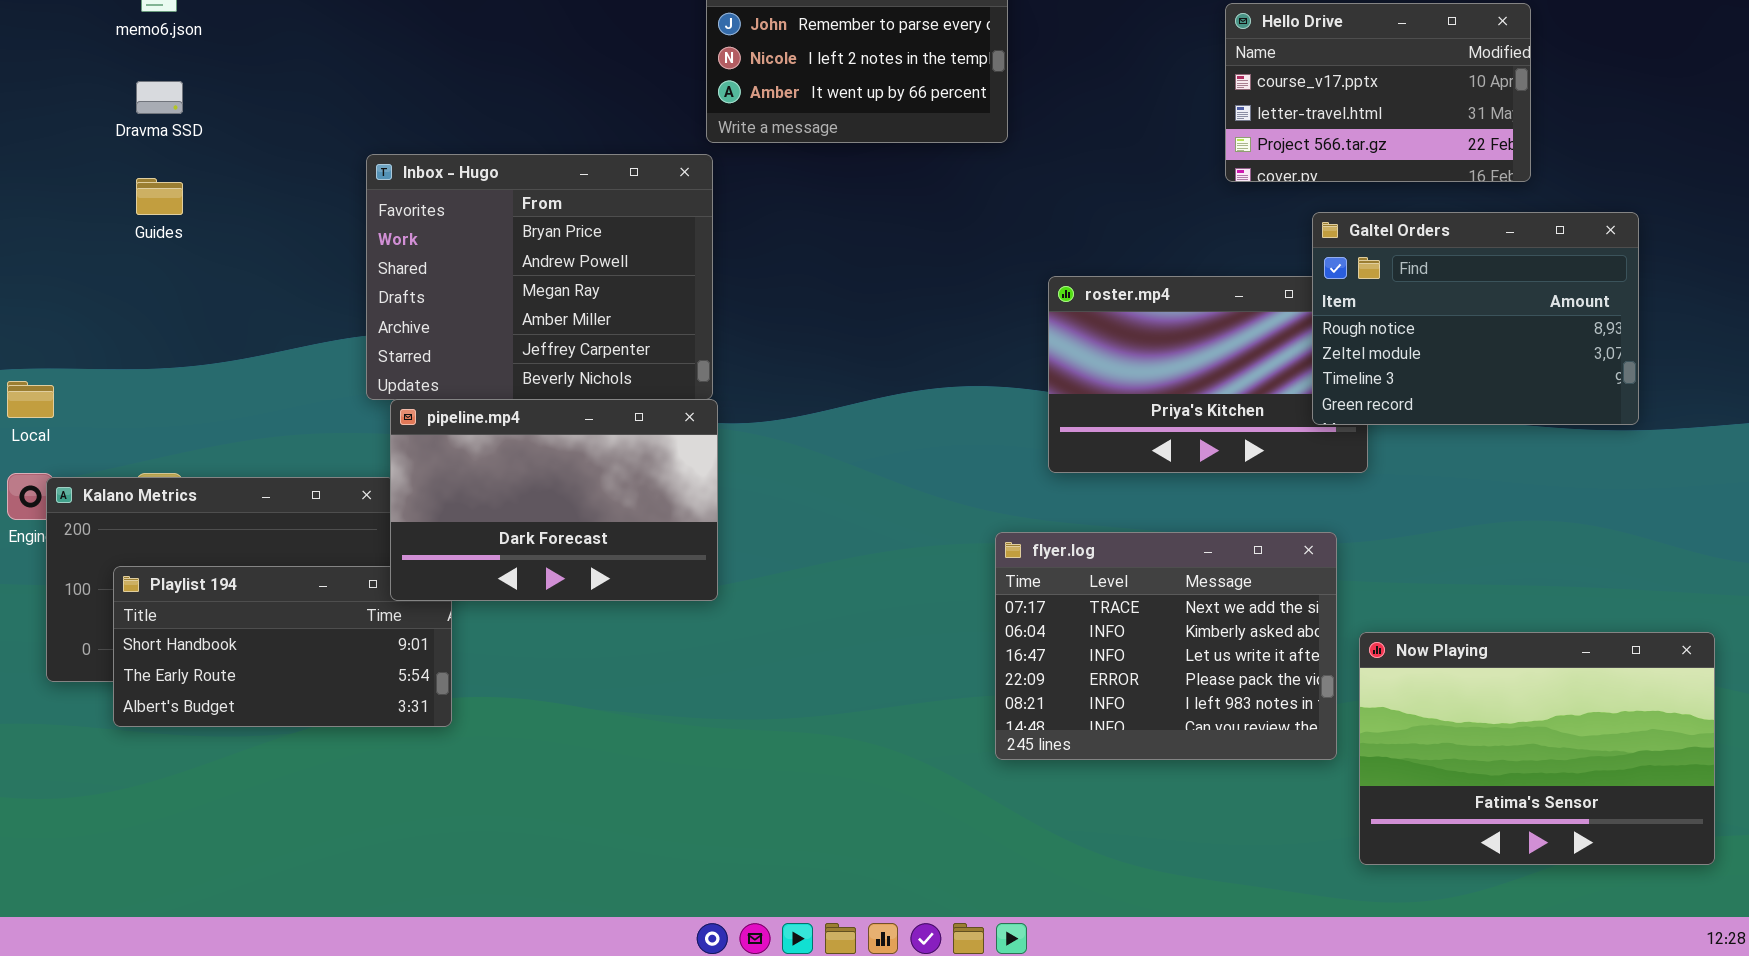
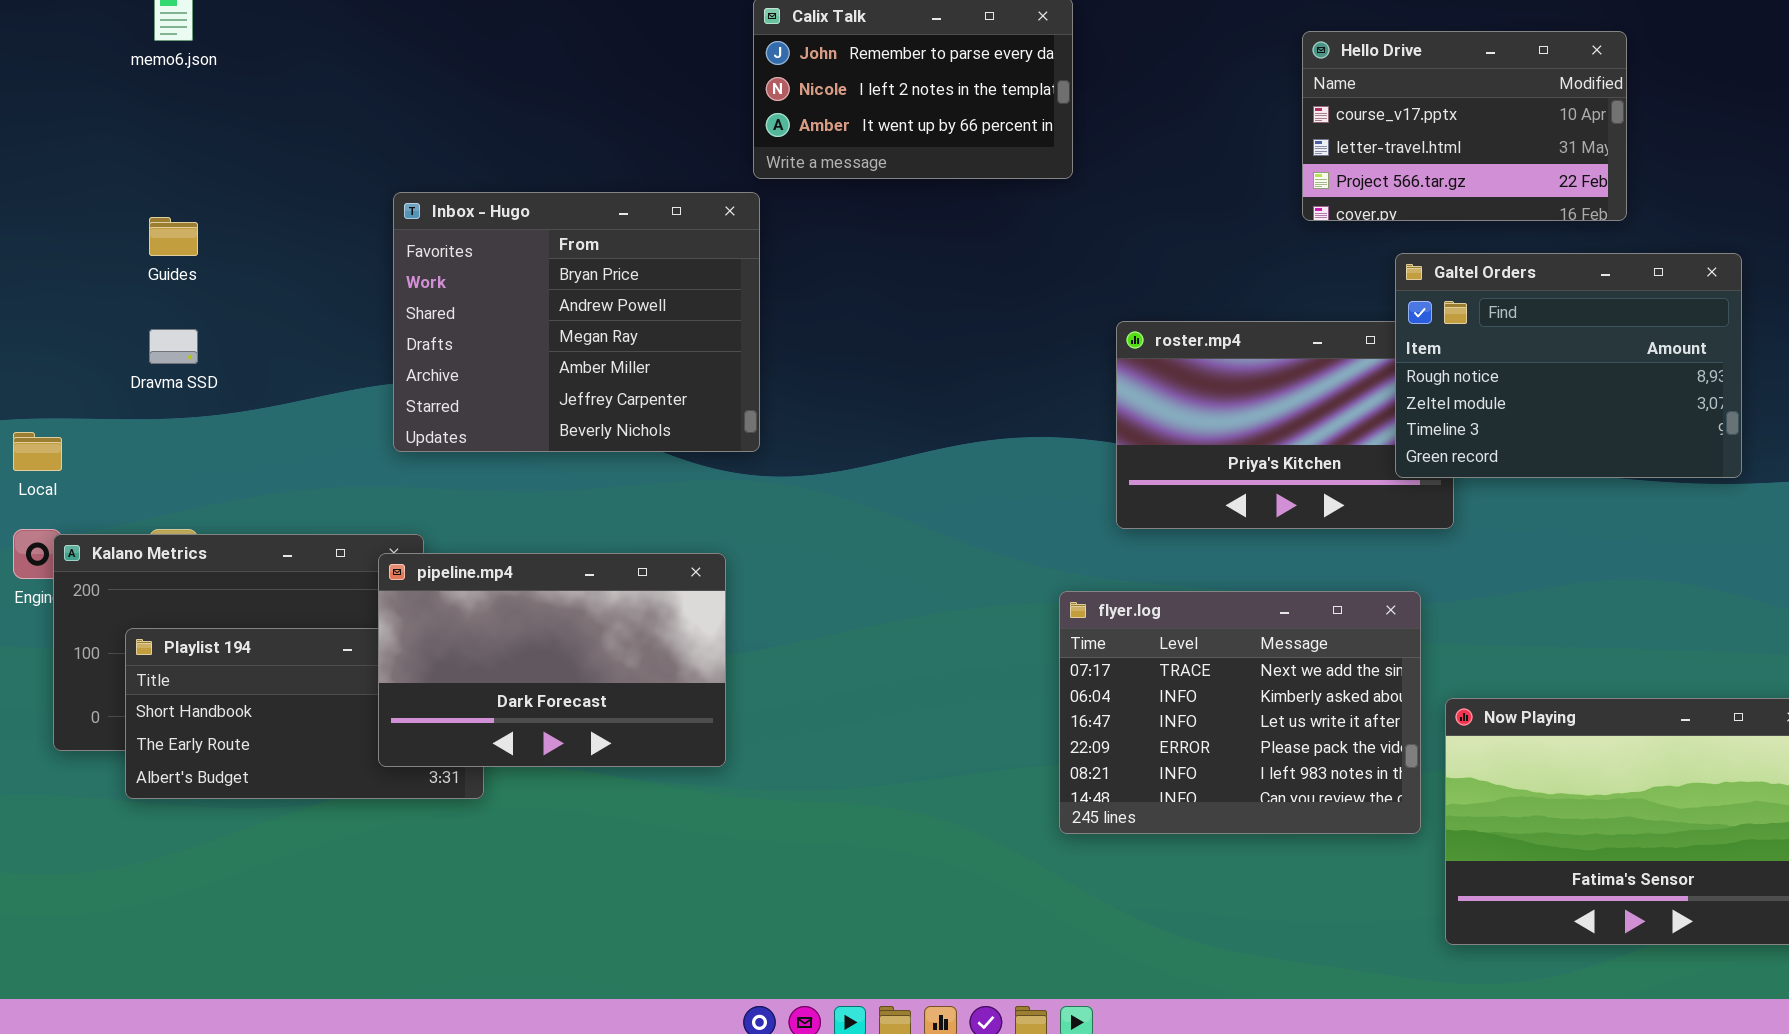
Dravma SSD: [136,81,183,114] -> [149,329,198,364], moved
pipeline.mp4: [390,399,718,601] -> [378,553,726,767], moved

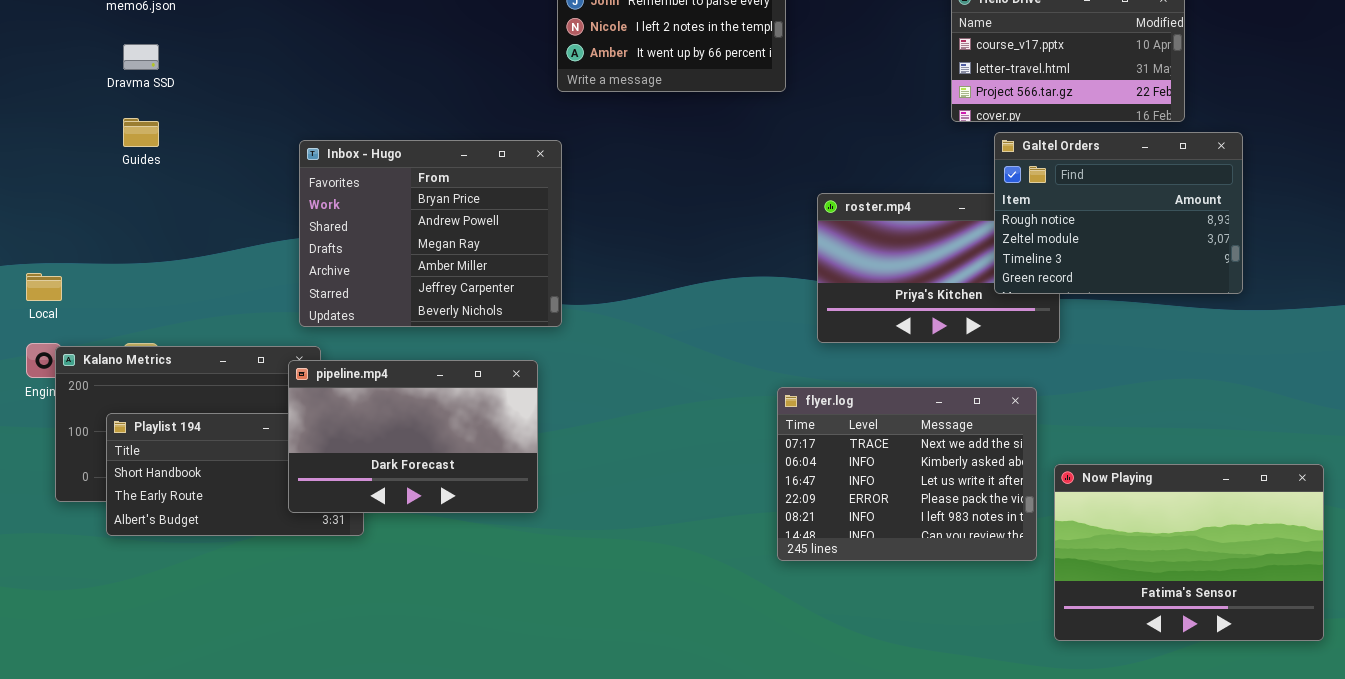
Inbox - Hugo: [393,192,760,452] -> [299,140,562,327], moved
Galtel Orders: [1395,253,1742,478] -> [994,132,1243,294], moved
Dravma SSD: [149,329,198,364] -> [123,44,159,70], moved

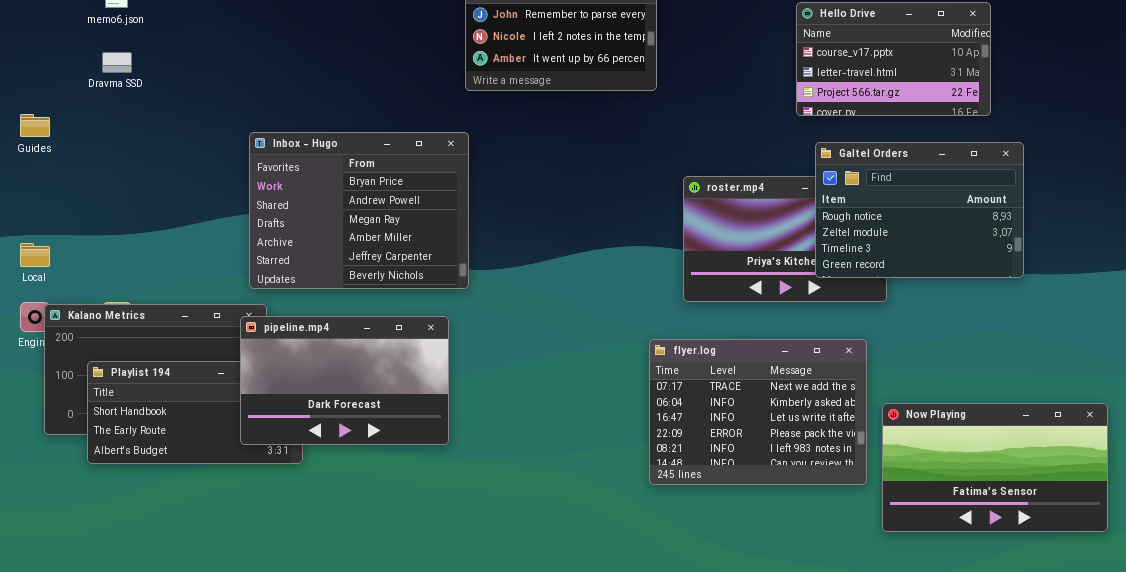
Guides: [123,118,159,147] -> [20,114,50,137], moved
Galtel Orders: [994,132,1243,294] -> [815,142,1024,278], moved
Now Playing: [1054,464,1324,641] -> [882,403,1108,532], resized

